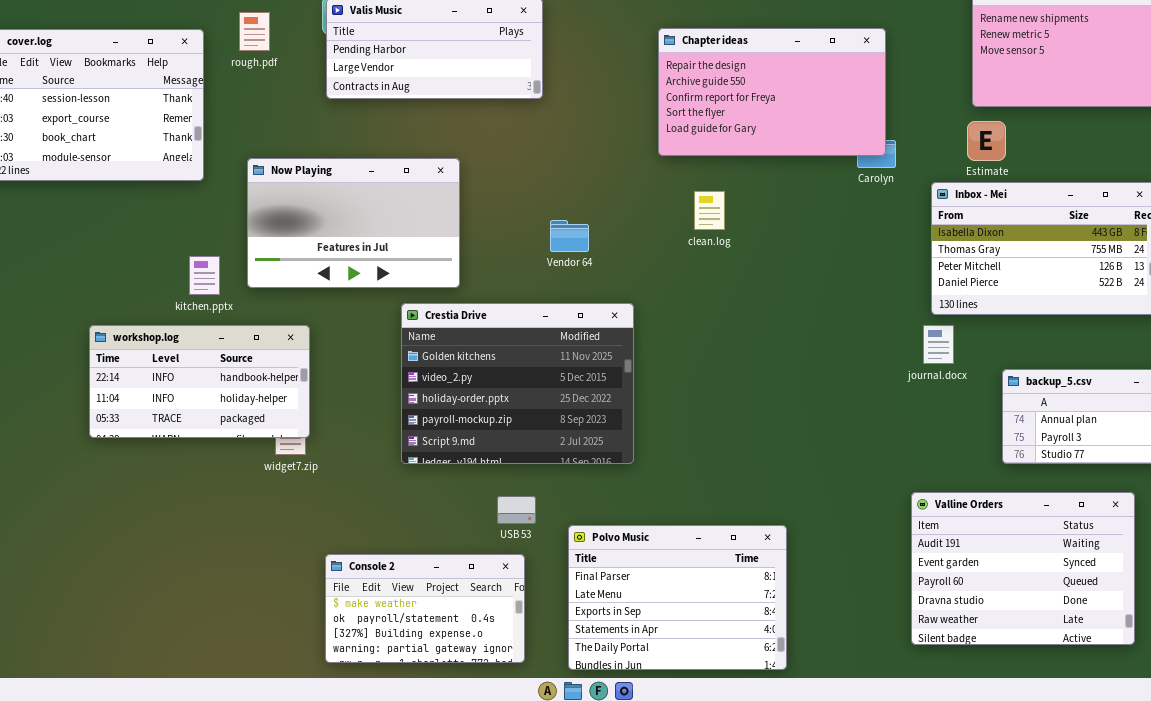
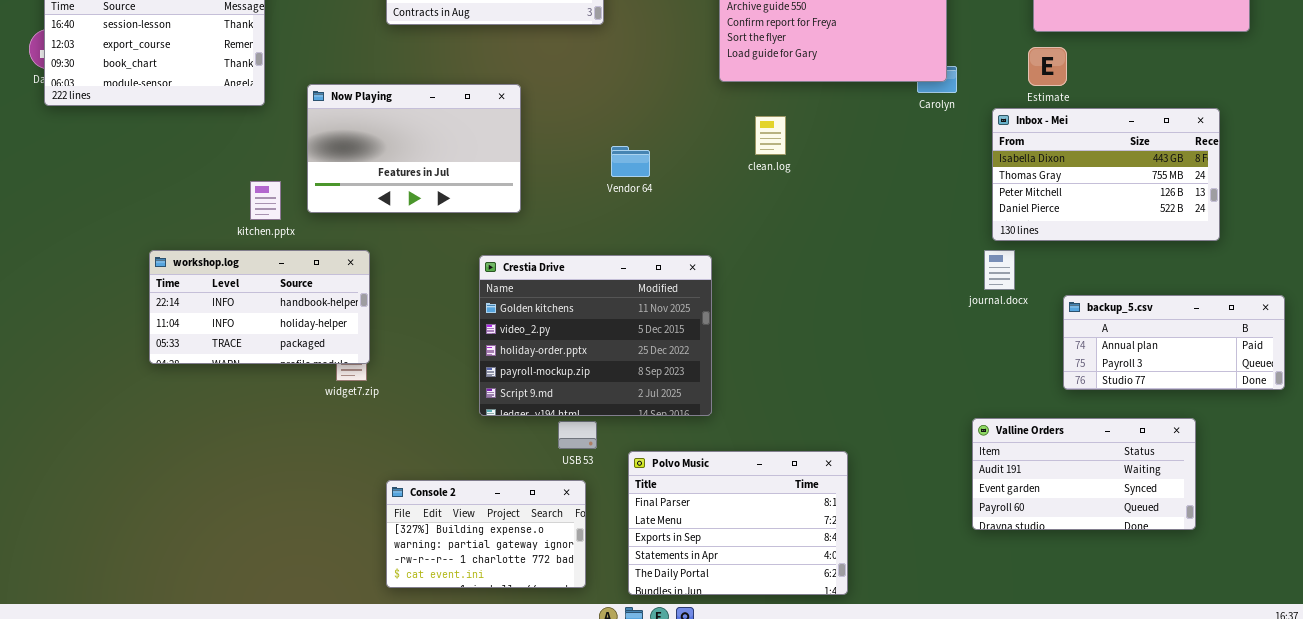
Crestia Drive: [401,303,634,464] -> [479,255,712,416], moved
Valline Orders: [911,492,1135,645] -> [972,418,1196,530], resized
Console 2: [325,554,525,663] -> [386,480,586,588], scrolled down 2 rows

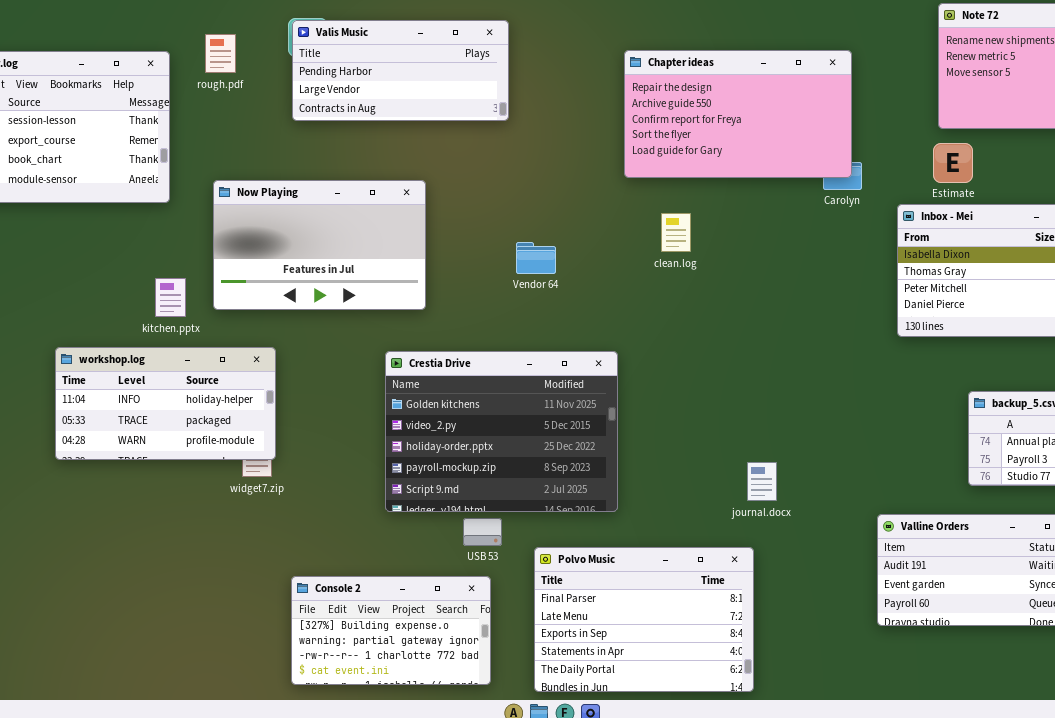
workshop.log: [149,250,370,364] -> [55,347,276,460], scrolled down 1 row
journal.docx: [984,250,1015,290] -> [747,462,777,501], moved

